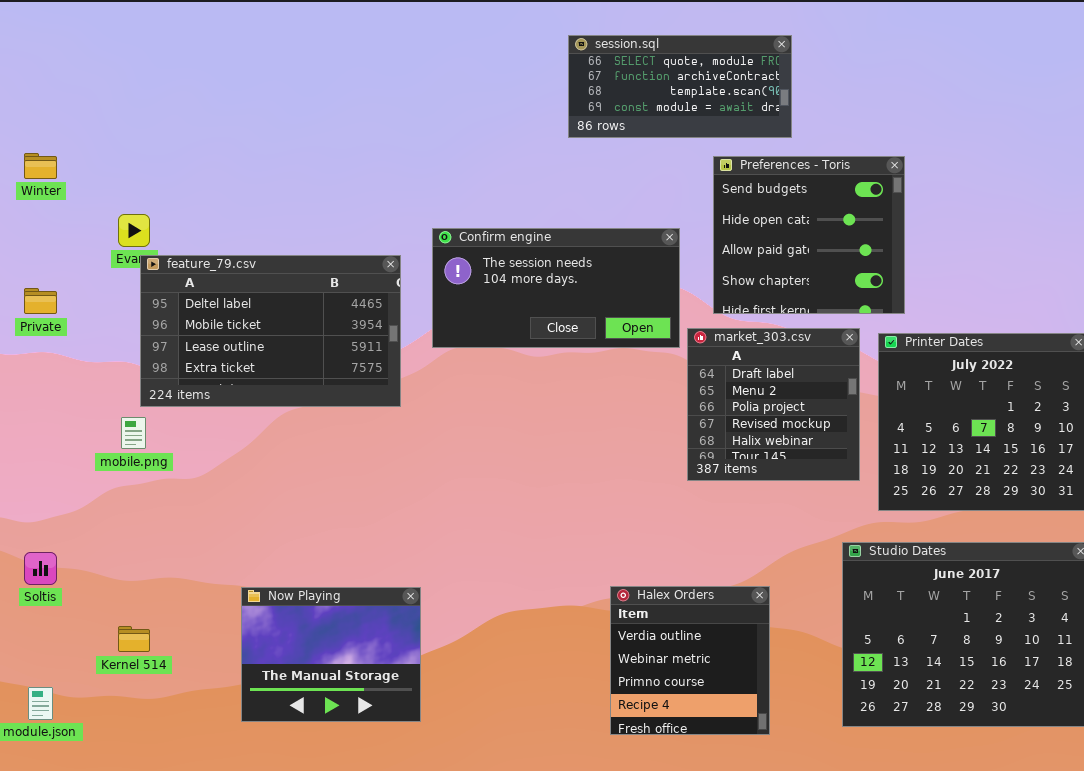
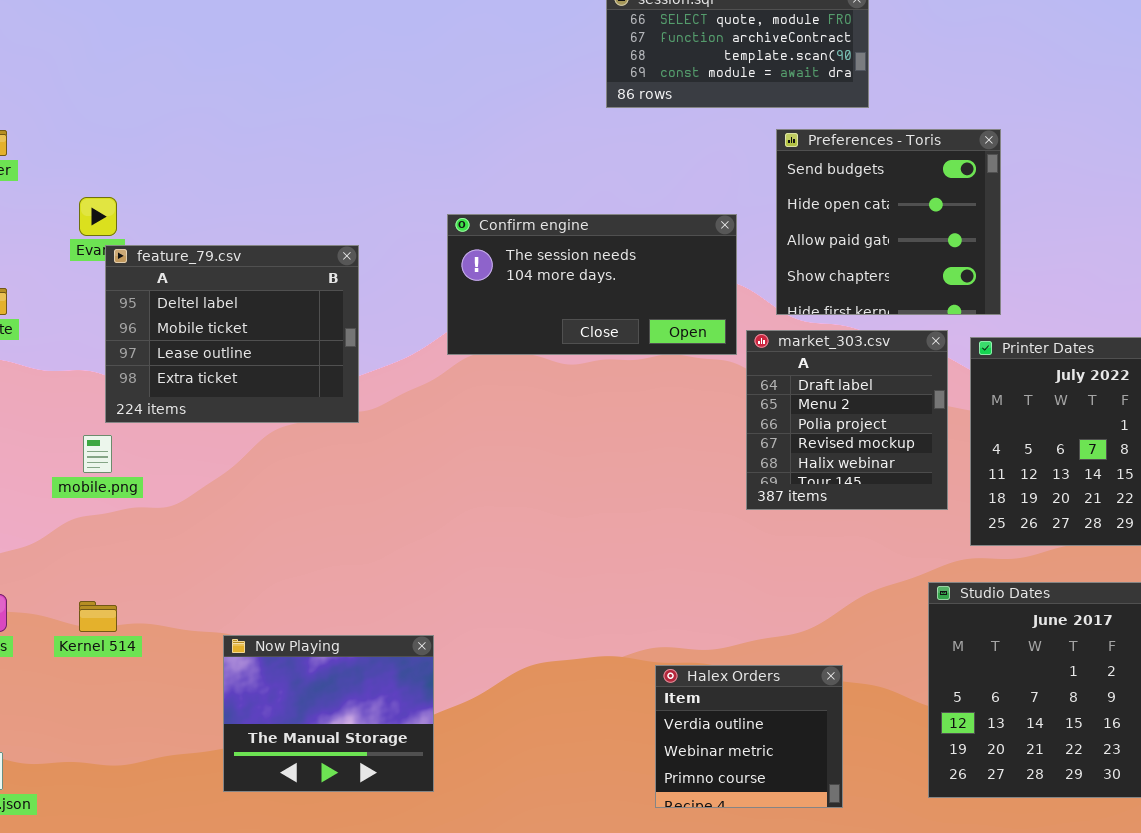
feature_79.csv: [140,255,401,407] -> [105,245,359,423], resized
Halex Orders: [610,586,770,735] -> [655,665,843,808], resized
Kernel 514: [118,626,150,652] -> [79,601,117,632], moved

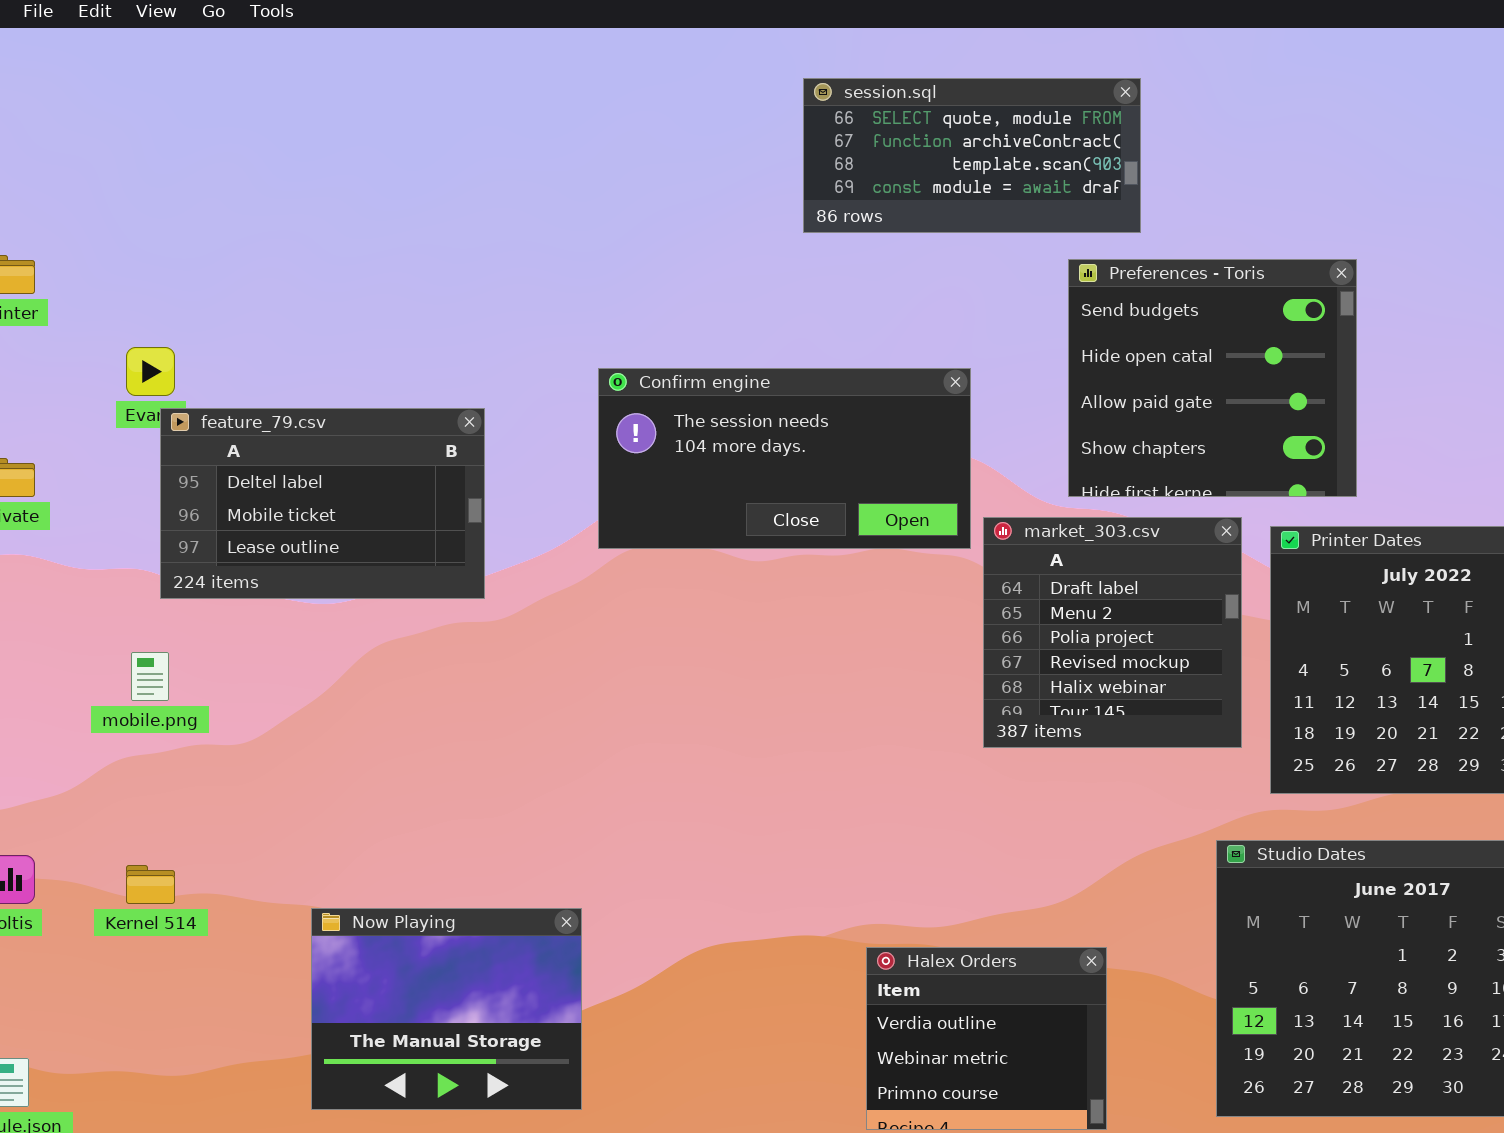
Preferences - Toris: [776,129,1001,315] -> [1068,259,1357,497], moved
feature_79.csv: [105,245,359,423] -> [160,408,485,599], resized

